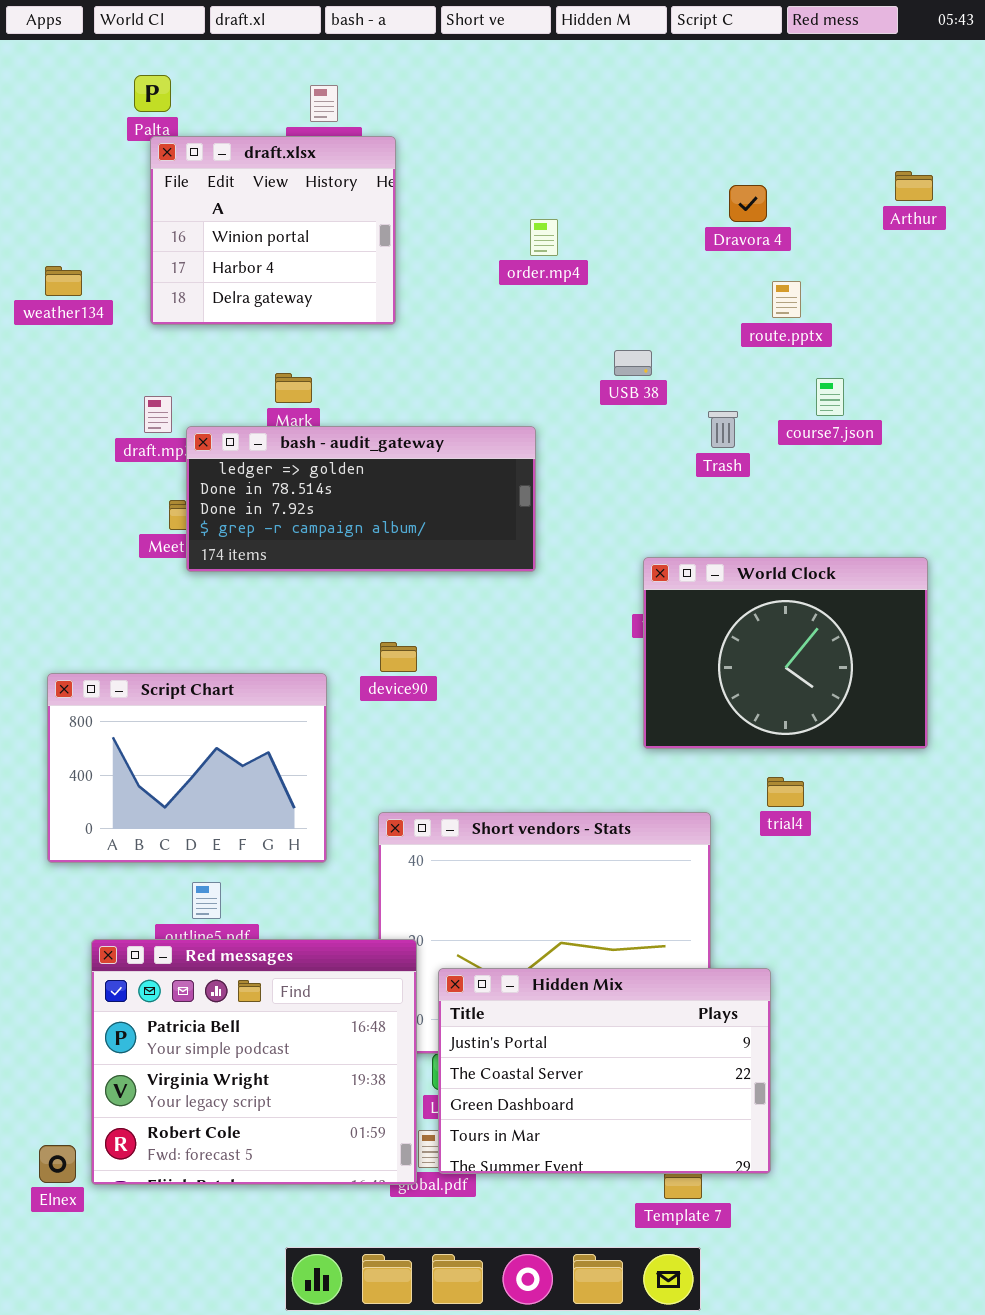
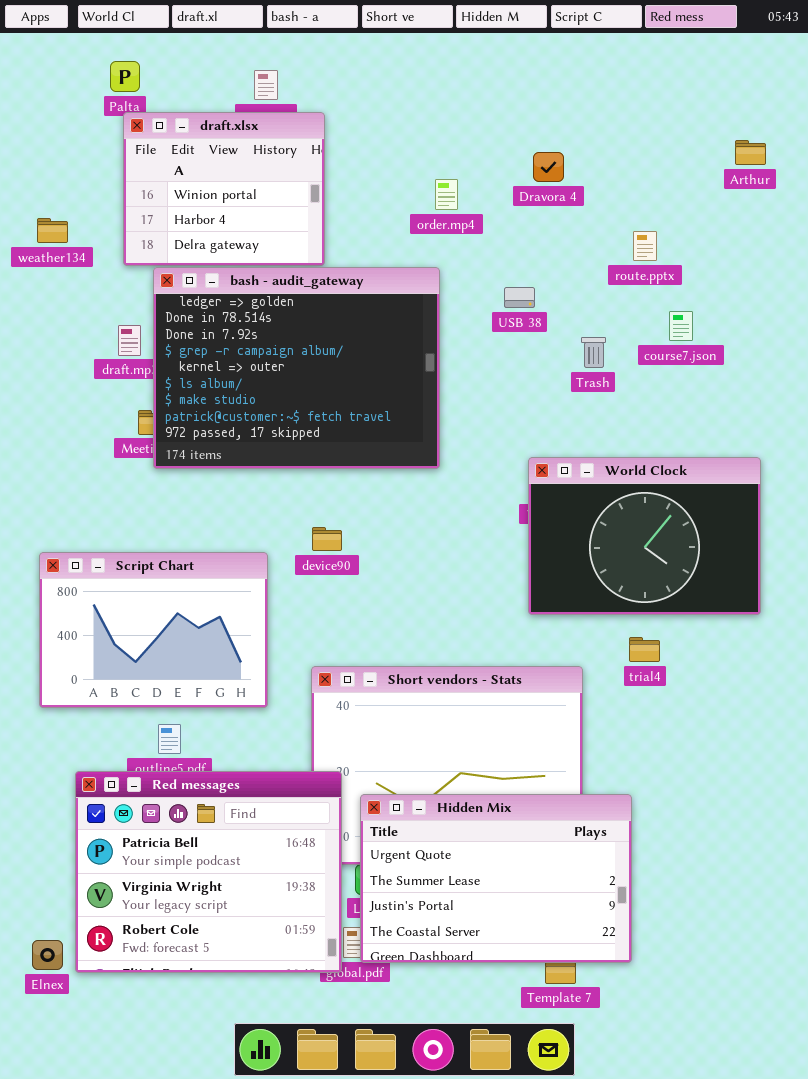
Dravora 4: [729,185,767,222] -> [533,152,564,182], moved
bash - audit_gateway: [186,426,536,572] -> [153,267,440,469], resized
Hidden Mix: [438,968,771,1174] -> [360,794,632,963], scrolled up 2 rows

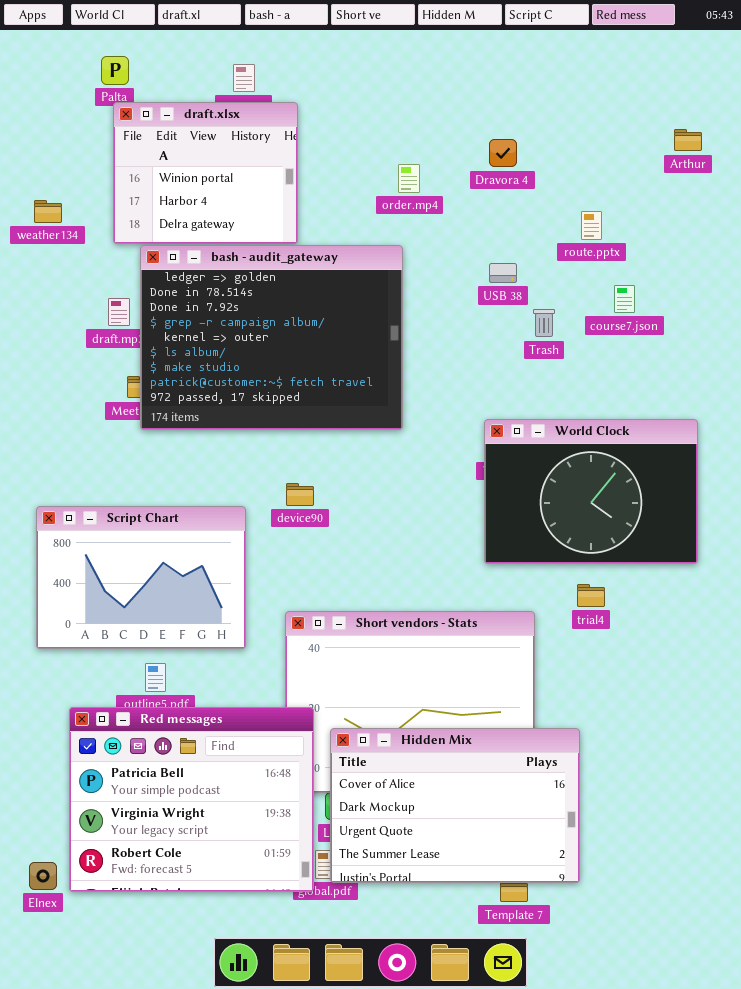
USB 38: [504,287,535,308] -> [489,263,517,283], moved
Hidden Mix: [360,794,632,963] -> [330,728,580,883], scrolled up 2 rows

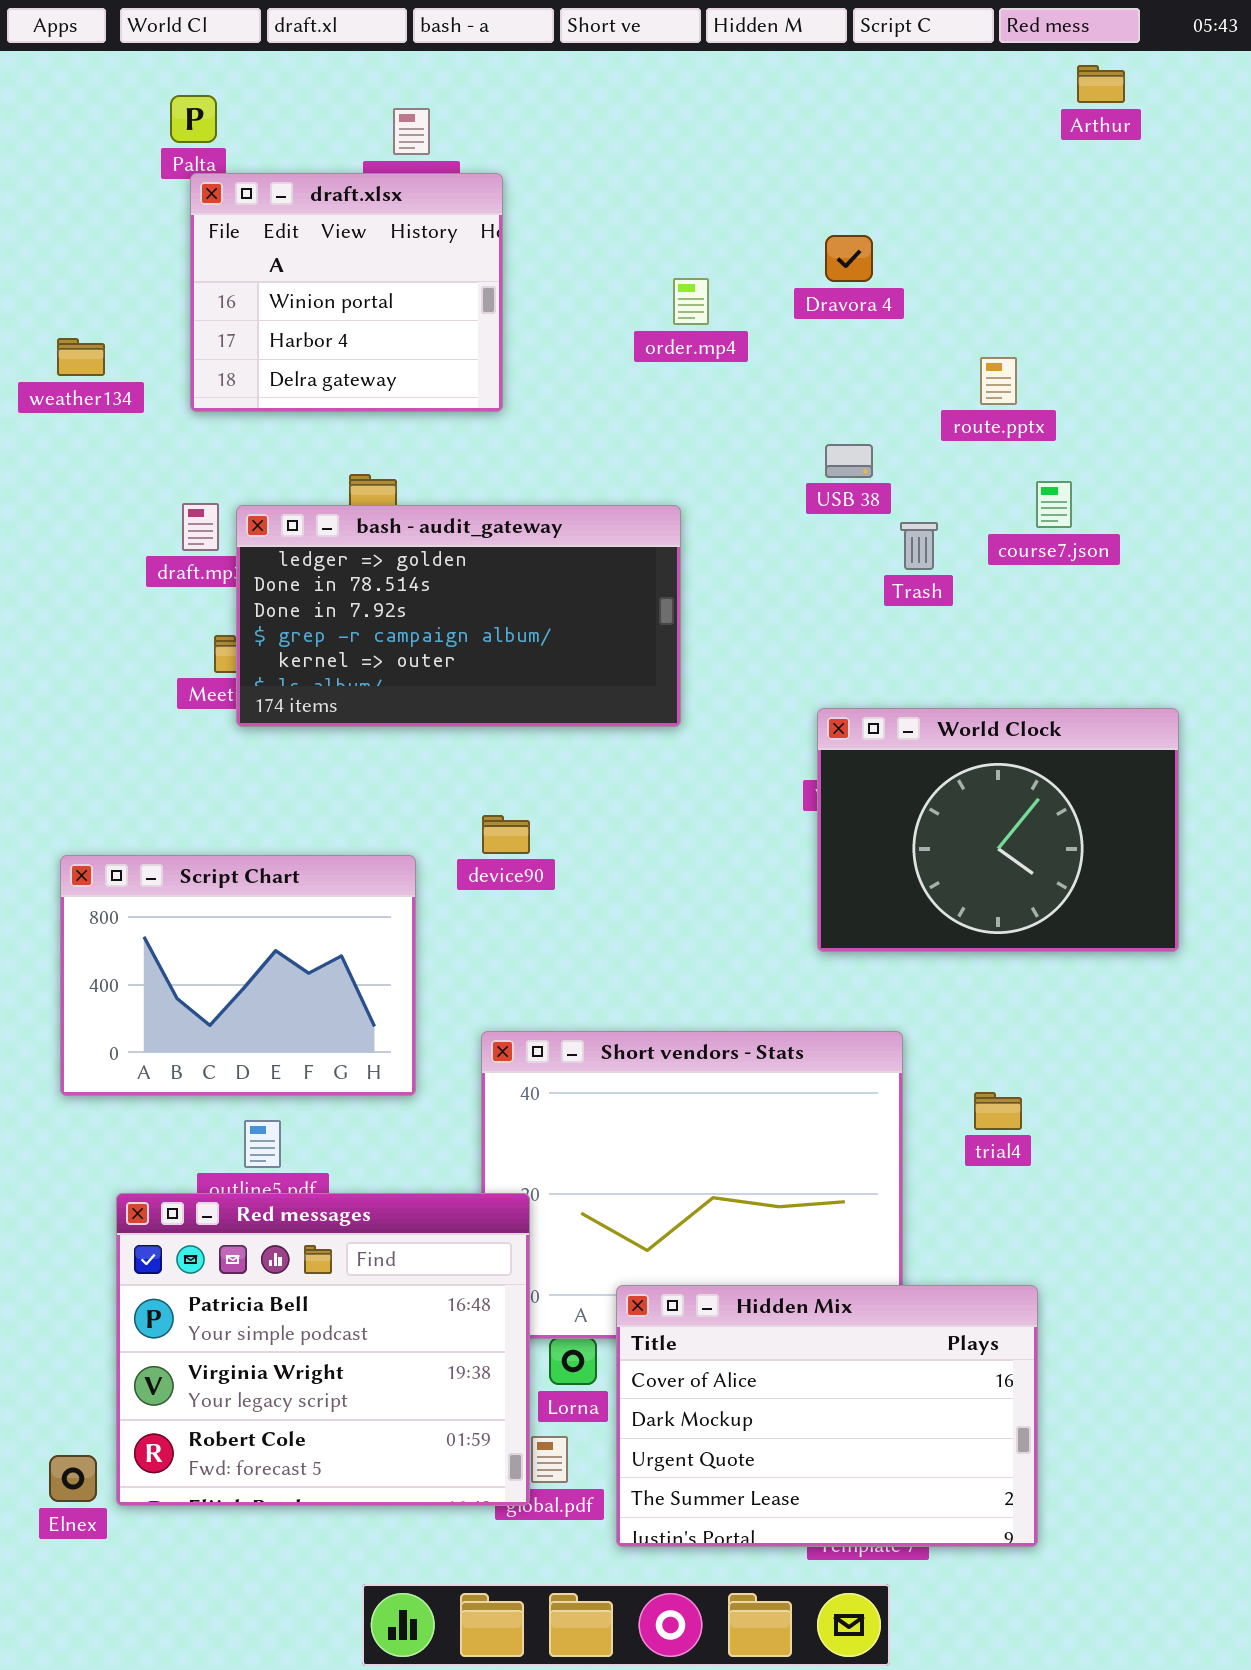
Arthur: [674,129,702,151] -> [1077,65,1125,103], moved
bash - audit_gateway: [140,245,403,430] -> [236,505,681,727], resized
trial4: [577,584,605,607] -> [974,1092,1022,1130], moved
Hidden Mix: [330,728,580,883] -> [616,1285,1038,1547], moved

